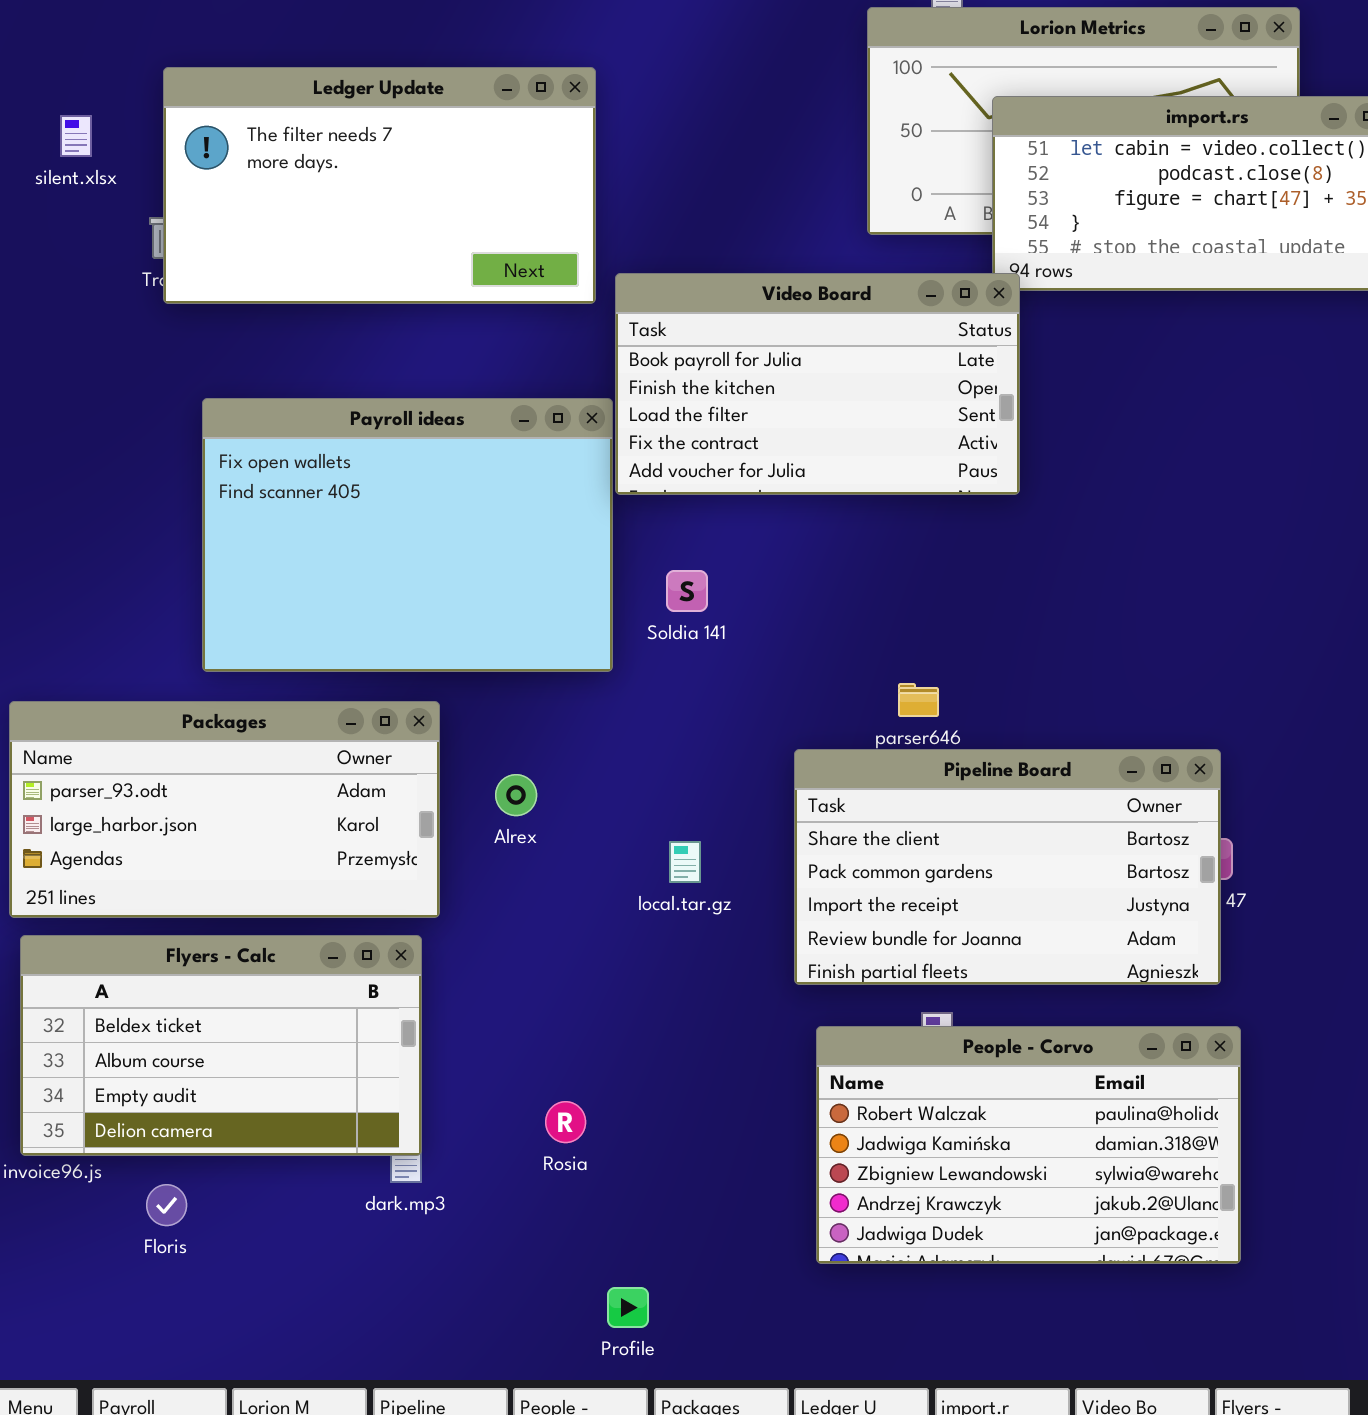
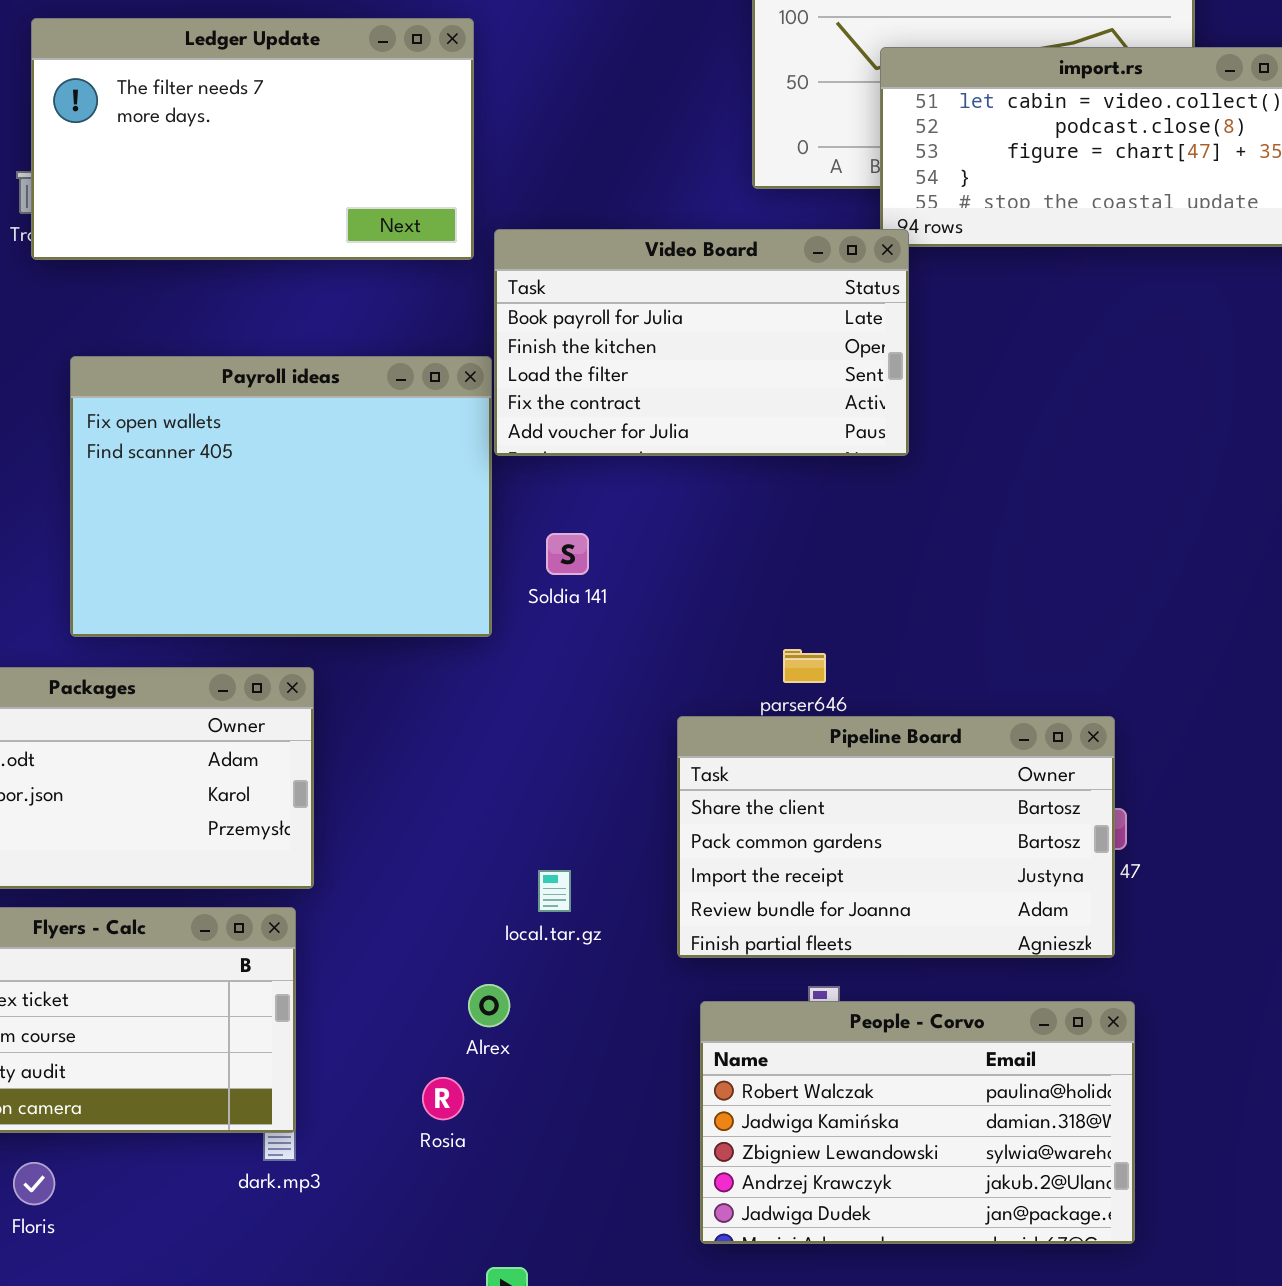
Alrex: [495,774,537,816] -> [468,984,510,1027], moved
local.tar.gz: [669,841,701,883] -> [538,870,571,912], moved

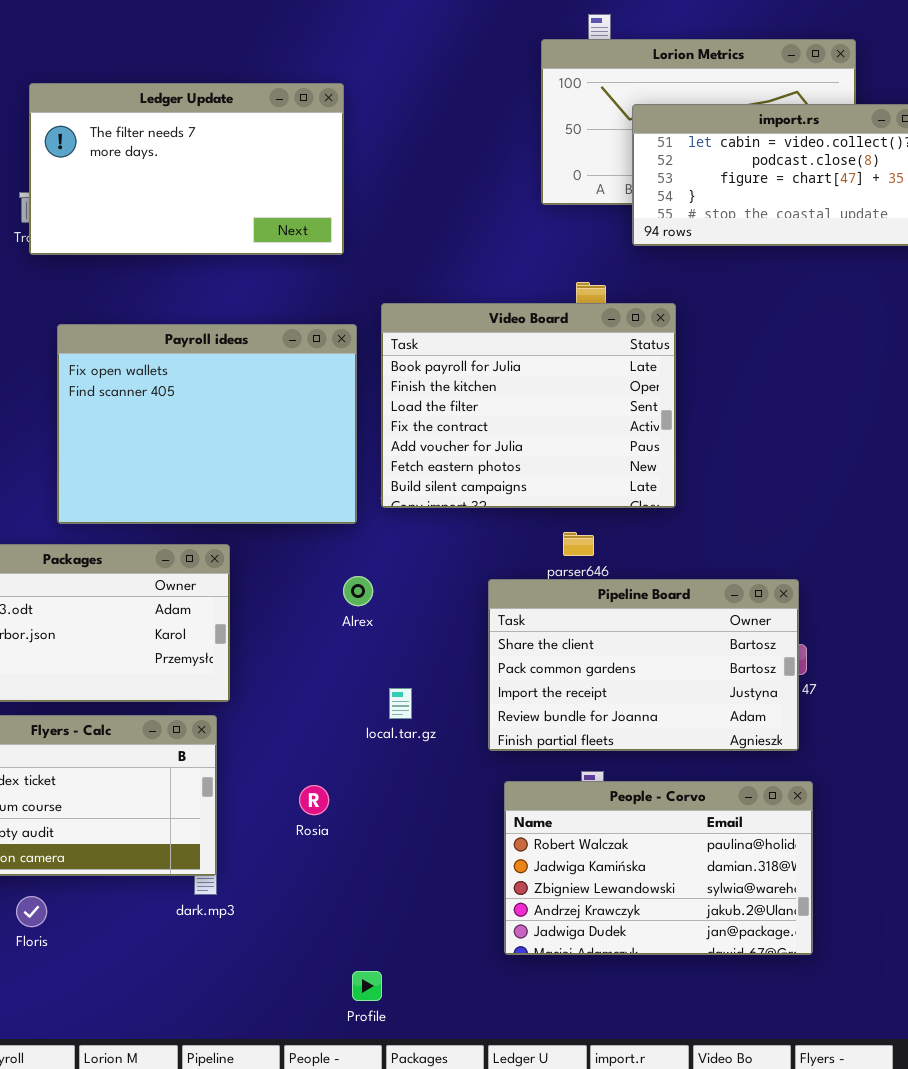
Video Board: [494,229,909,456] -> [381,303,676,508], moved, resized
Alrex: [468,984,510,1027] -> [343,576,373,606], moved
Rosia: [422,1077,464,1120] -> [299,785,329,815], moved

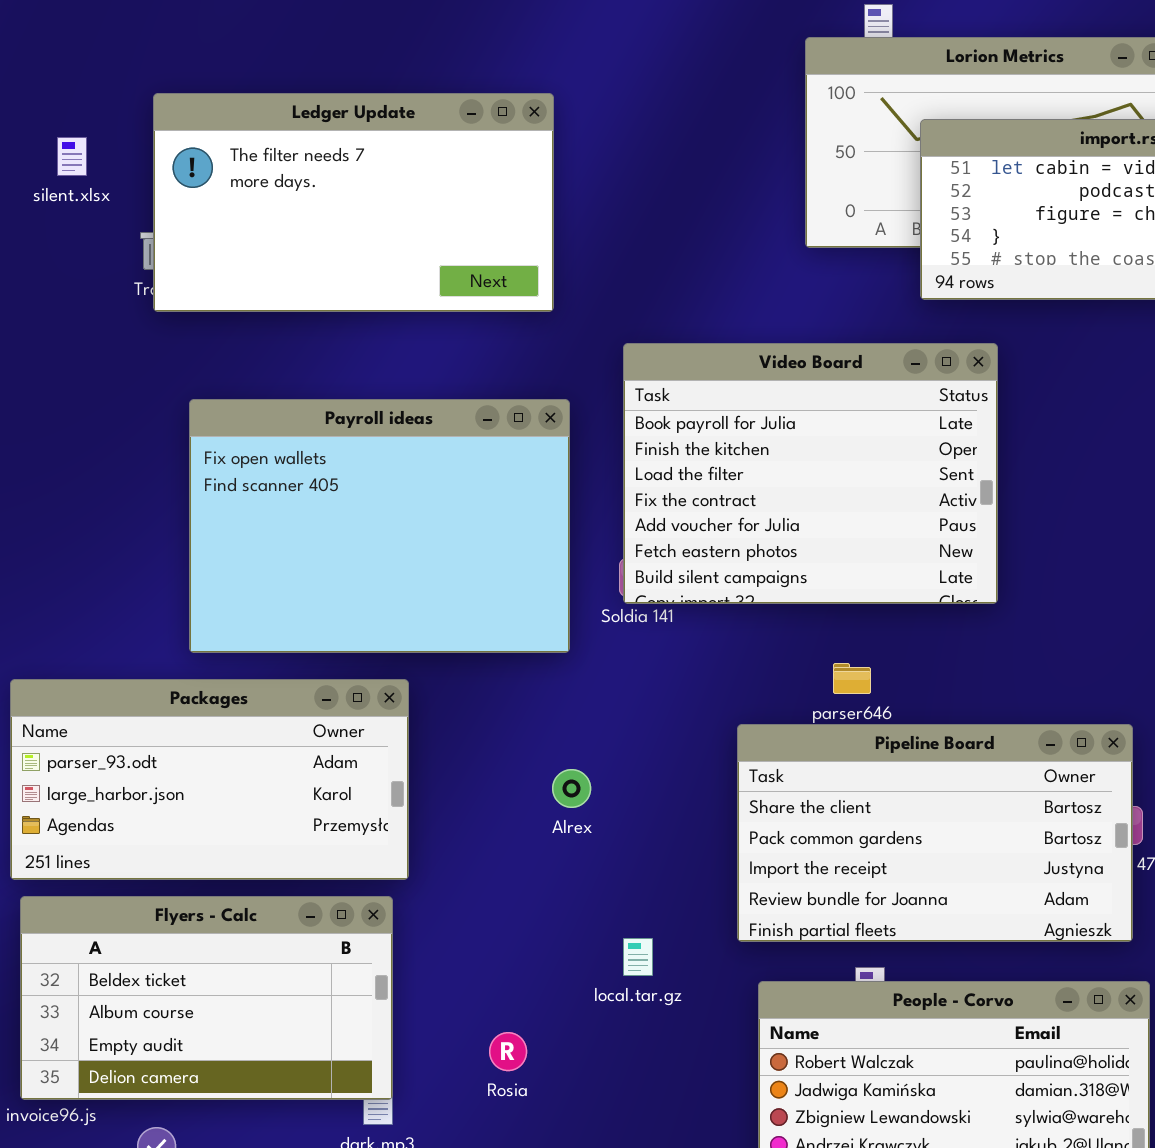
Video Board: [381,303,676,508] -> [623,343,998,604], moved
Alrex: [343,576,373,606] -> [552,769,591,808], moved
local.tar.gz: [389,688,412,719] -> [623,938,653,976], moved
Rosia: [299,785,329,815] -> [489,1032,527,1071], moved

